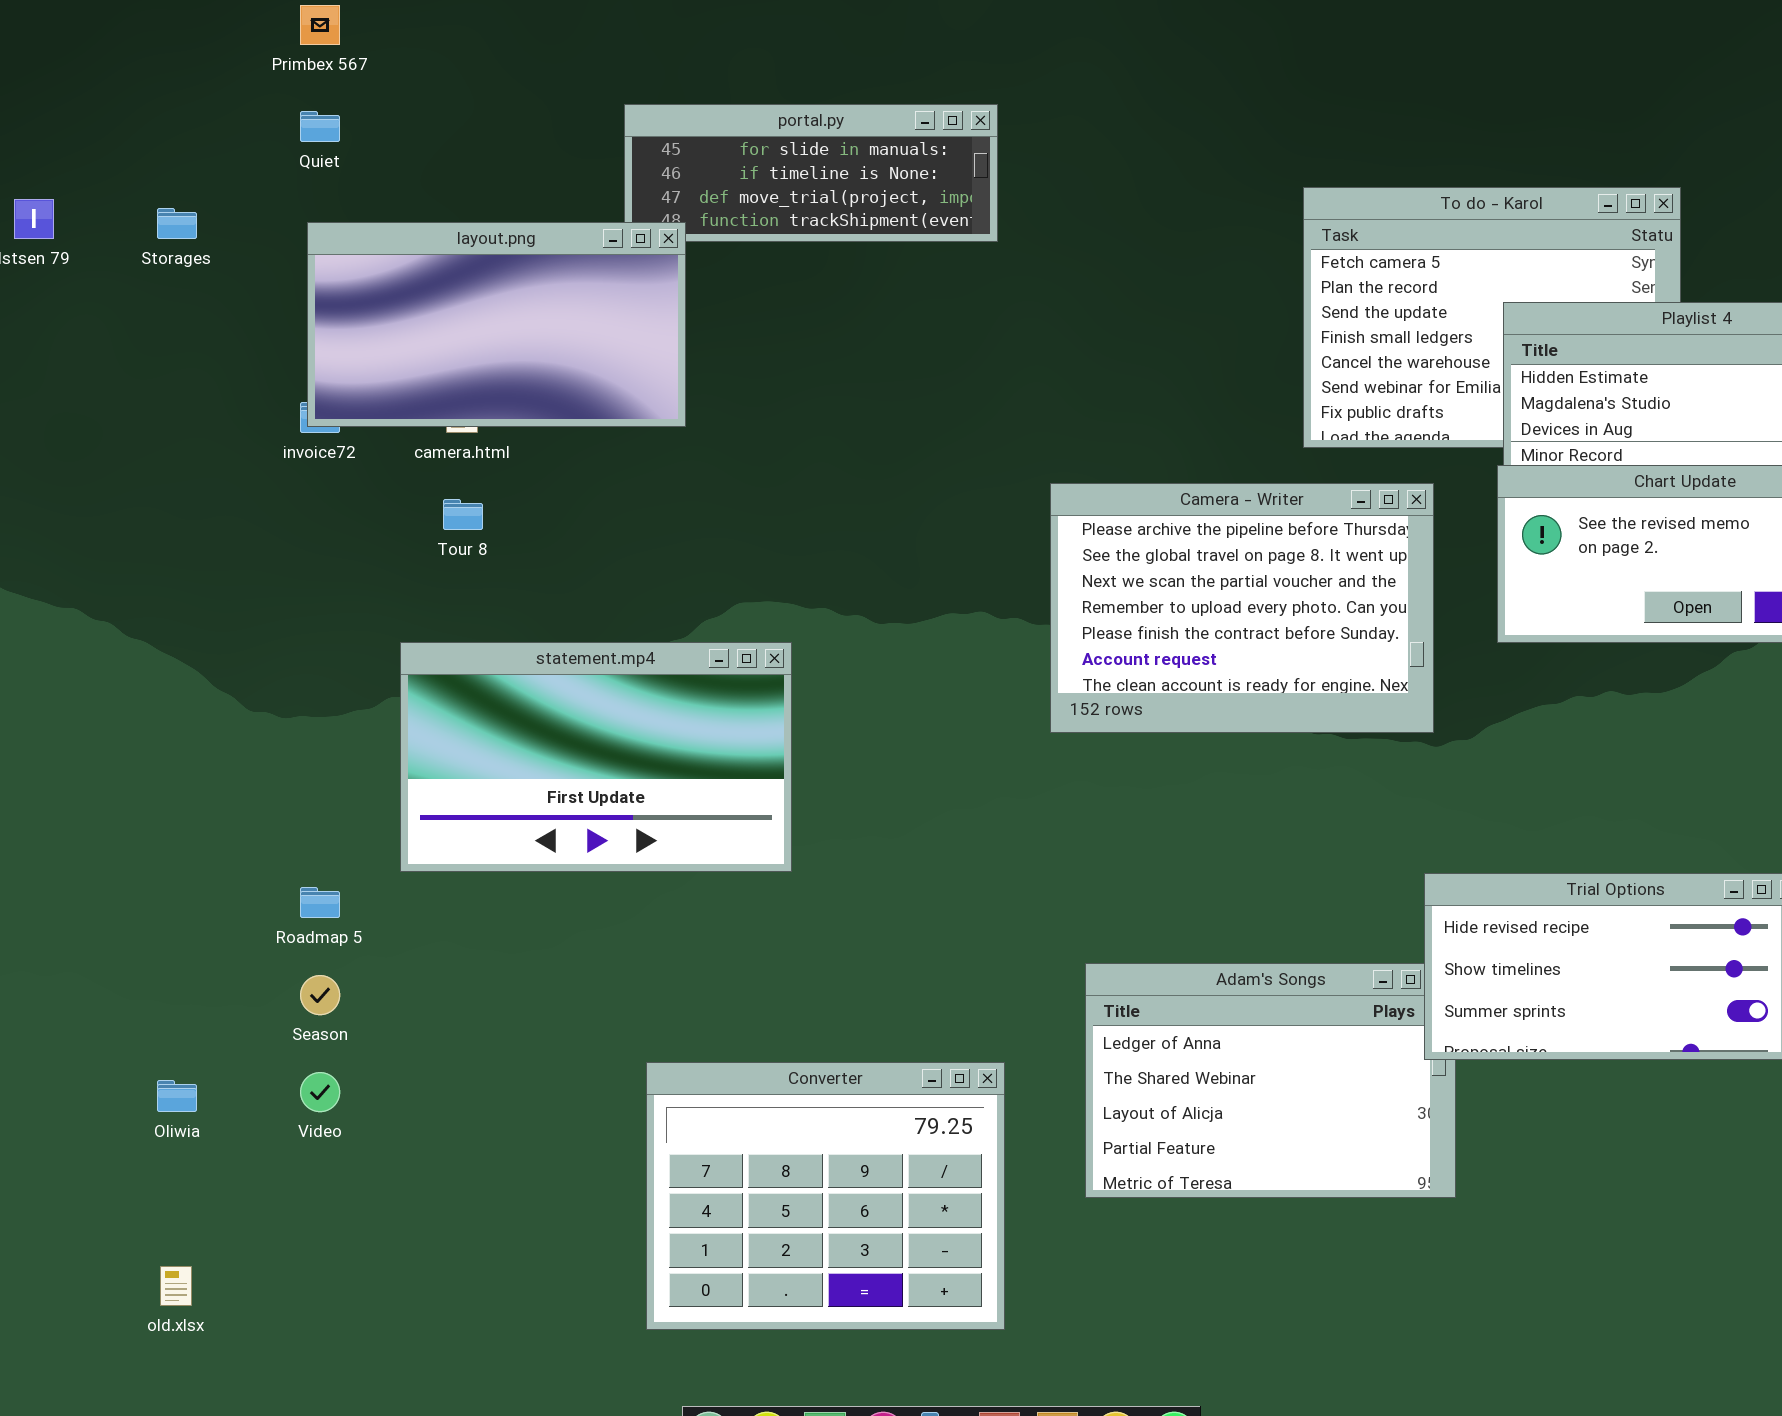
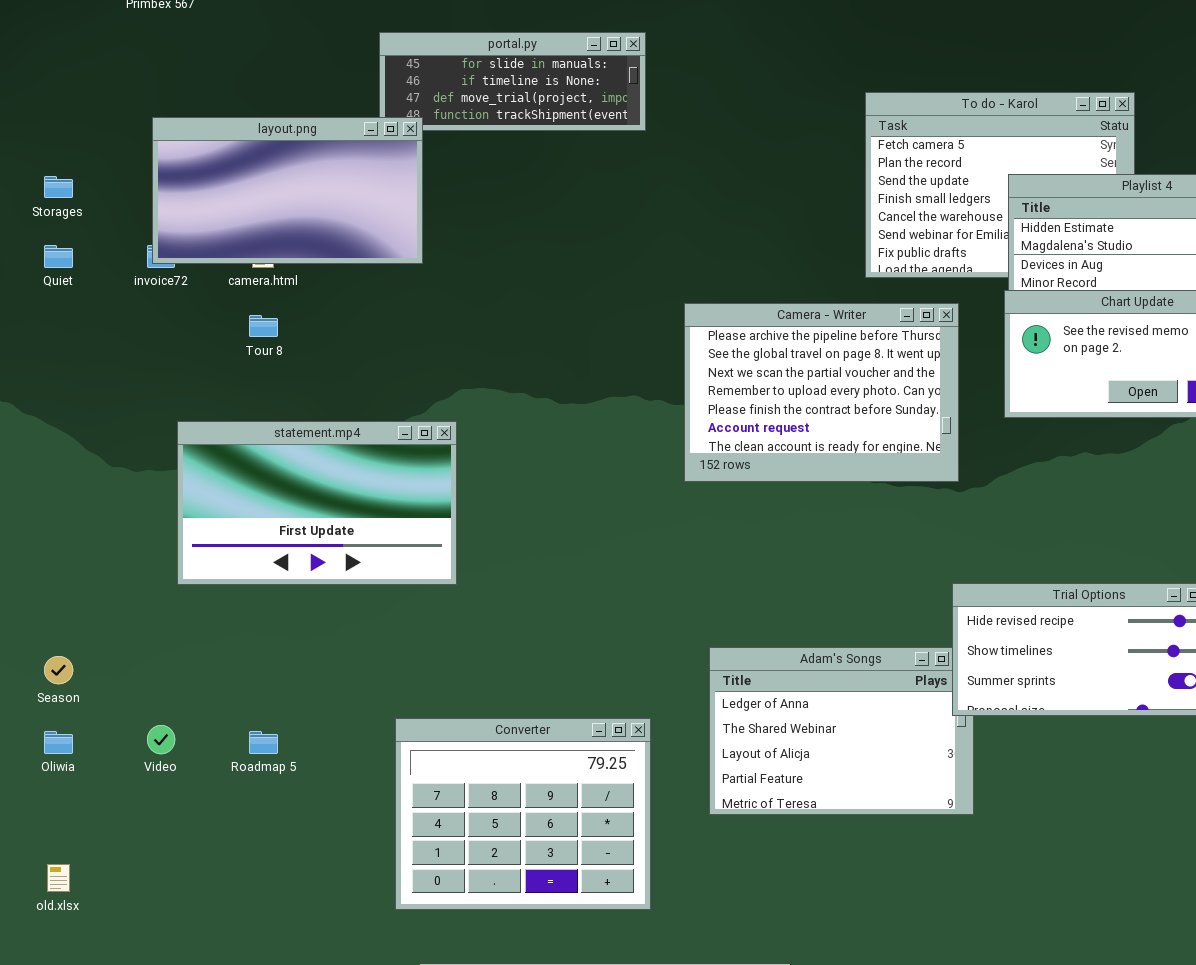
Quiet: [300,111,340,142] -> [44,245,73,268], moved
Storages: [157,208,197,239] -> [44,176,73,198], moved
statement.mp4: [400,642,792,872] -> [177,421,457,585], moved
Roadmap 5: [300,887,340,918] -> [249,731,278,754], moved
Season: [300,975,340,1015] -> [44,656,73,684], moved

